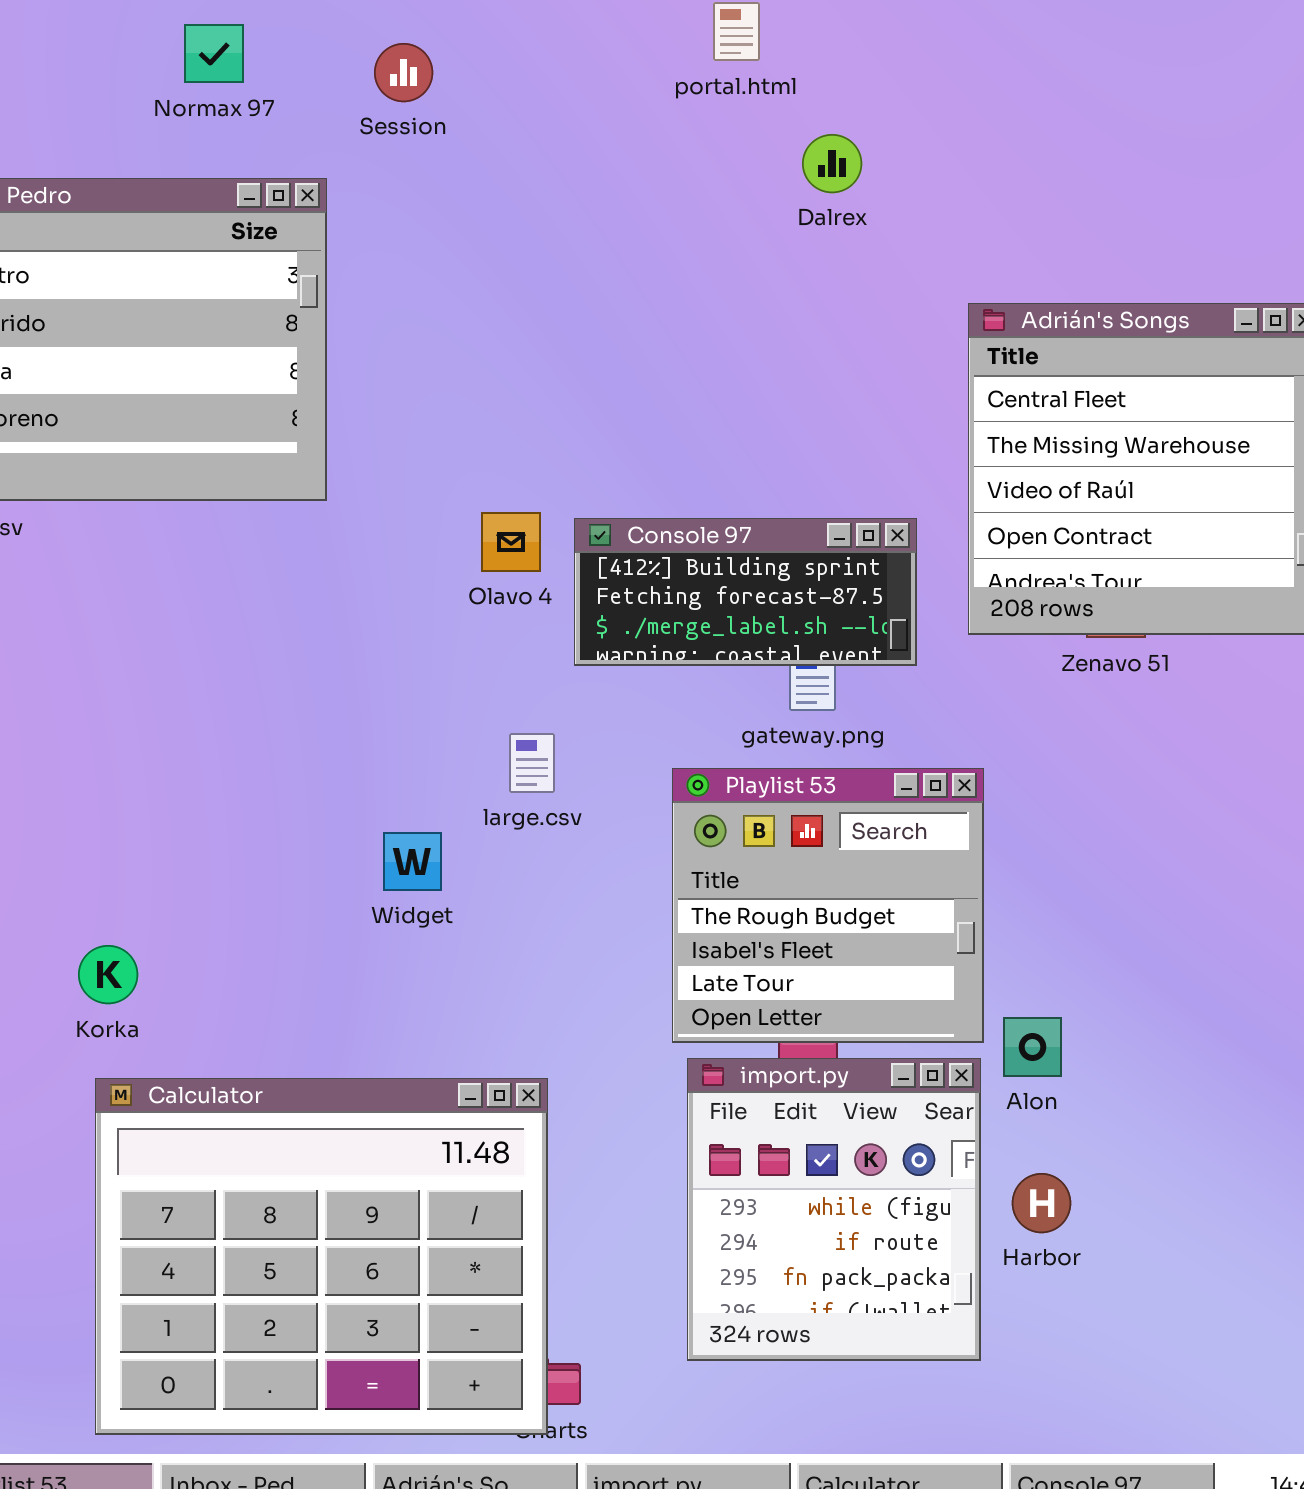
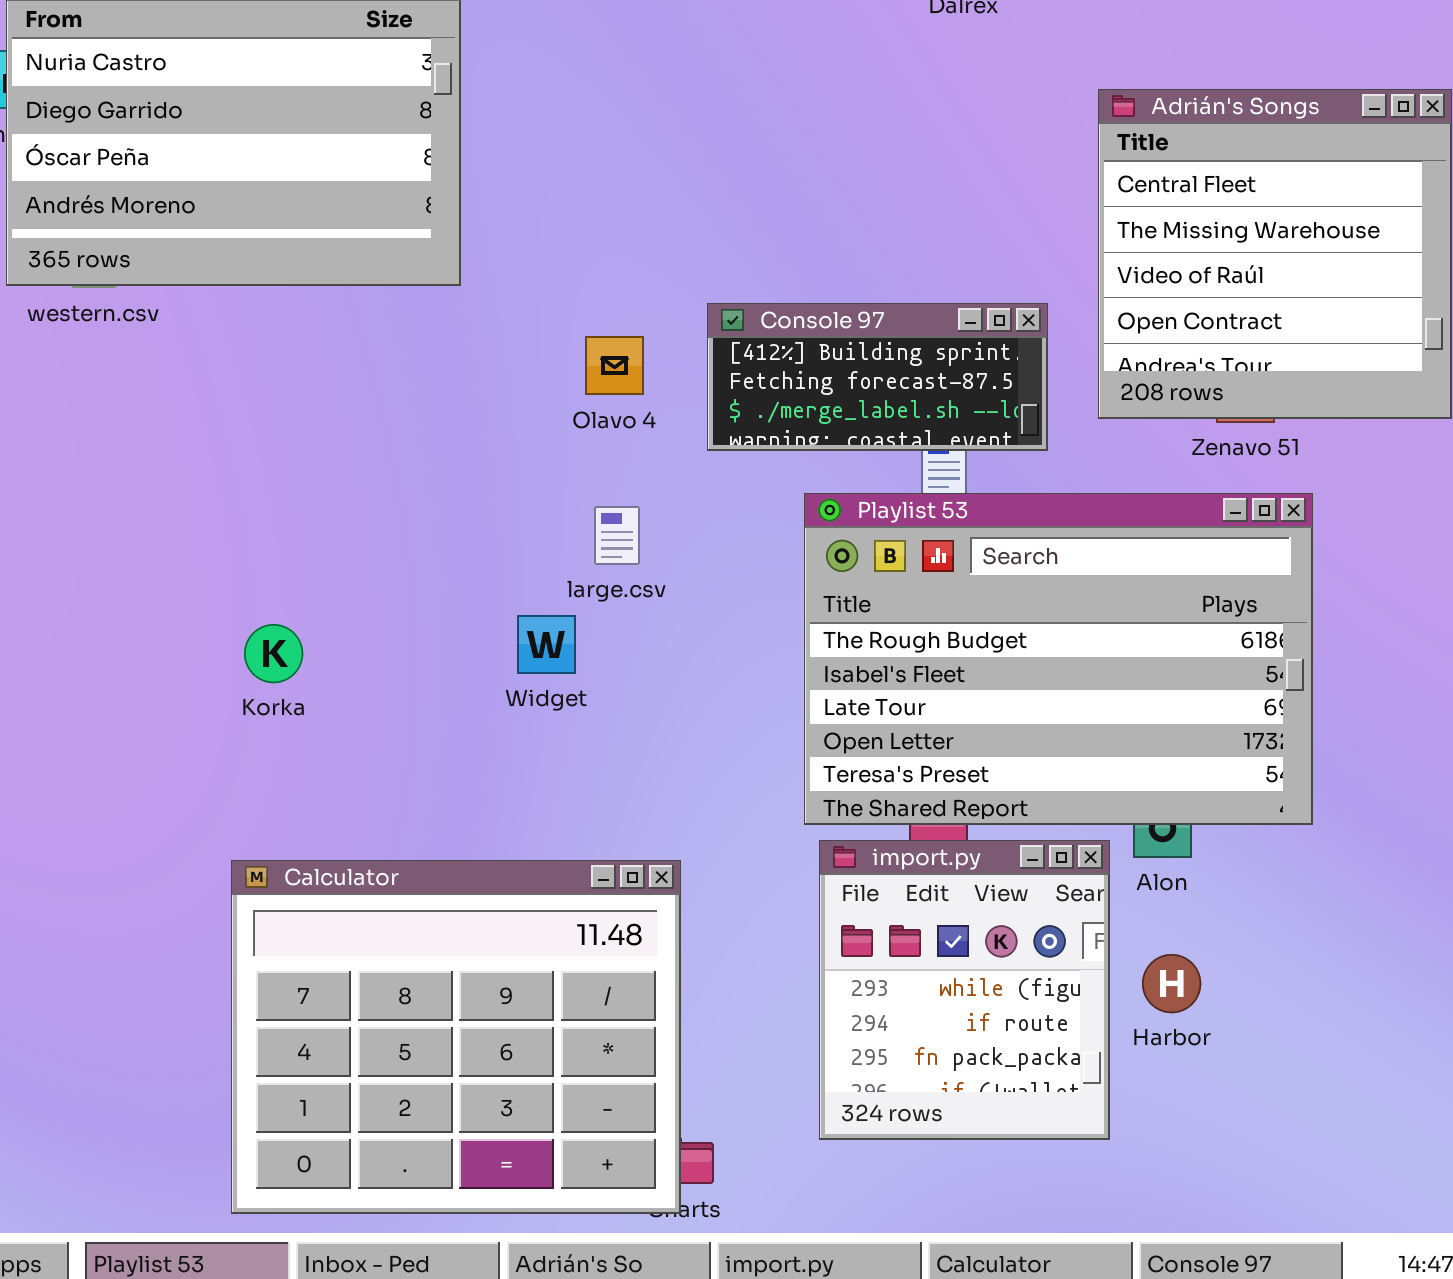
Olavo 4: [481,512,541,572] -> [585,336,644,395], moved
large.csv: [509,733,555,793] -> [594,506,640,565], moved
Playlist 53: [672,768,984,1043] -> [804,493,1313,825], resized
Korka: [78,945,138,1004] -> [244,624,303,683], moved

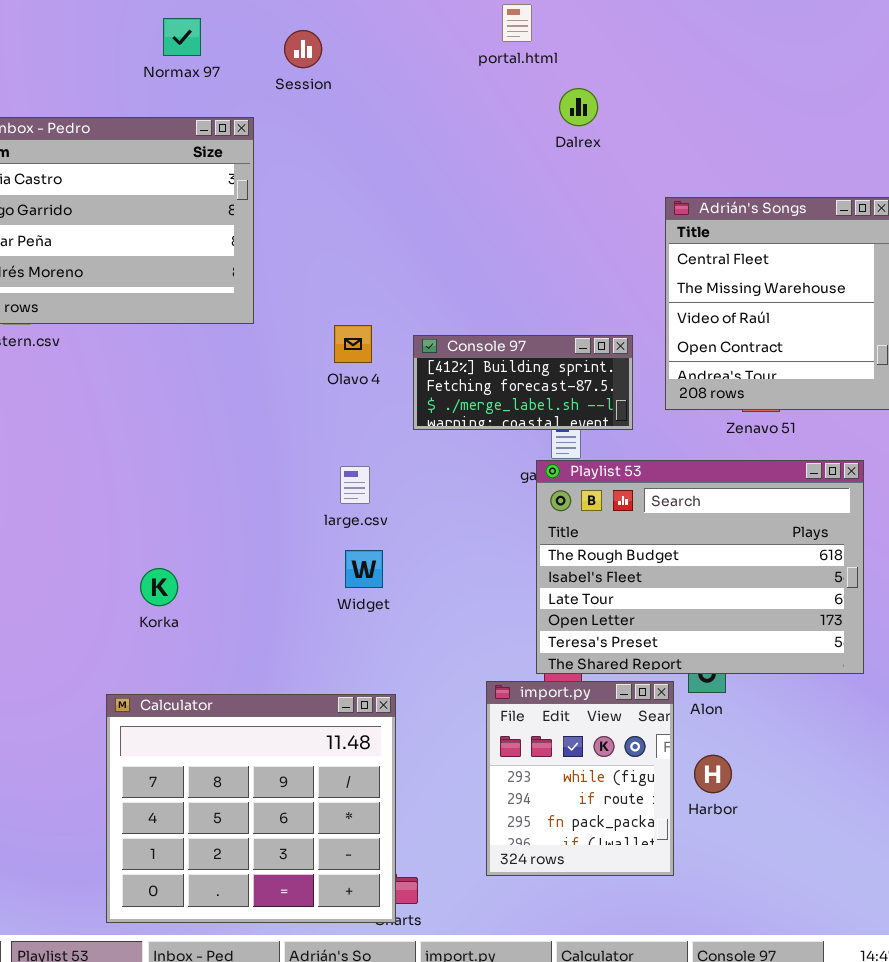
Olavo 4: [585,336,644,395] -> [334,325,372,363], moved
Playlist 53: [804,493,1313,825] -> [536,460,864,674], moved
Widget: [517,615,576,674] -> [345,550,383,588], moved
Korka: [244,624,303,683] -> [140,568,178,606], moved

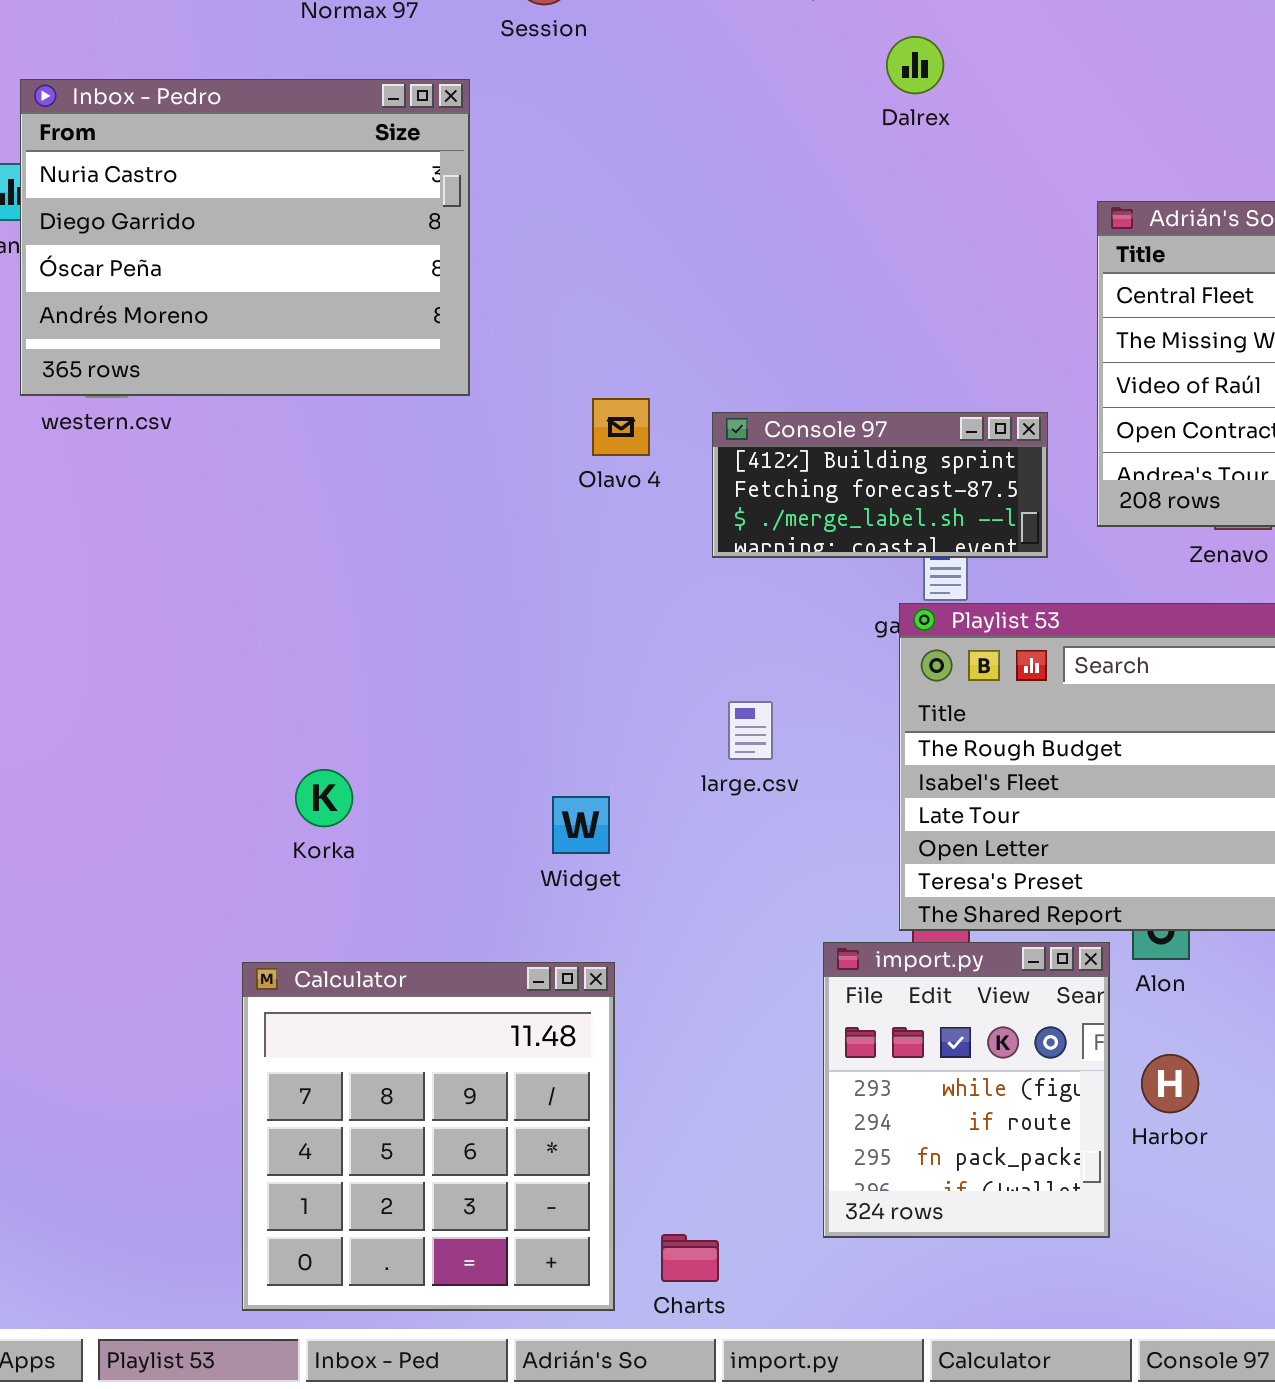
Dalrex: [559,88,598,126] -> [886,36,944,94], moved
large.csv: [340,466,370,504] -> [728,701,773,760], moved
Widget: [345,550,383,588] -> [552,796,610,854], moved
Calculator: [106,694,396,923] -> [242,962,615,1311], resized

